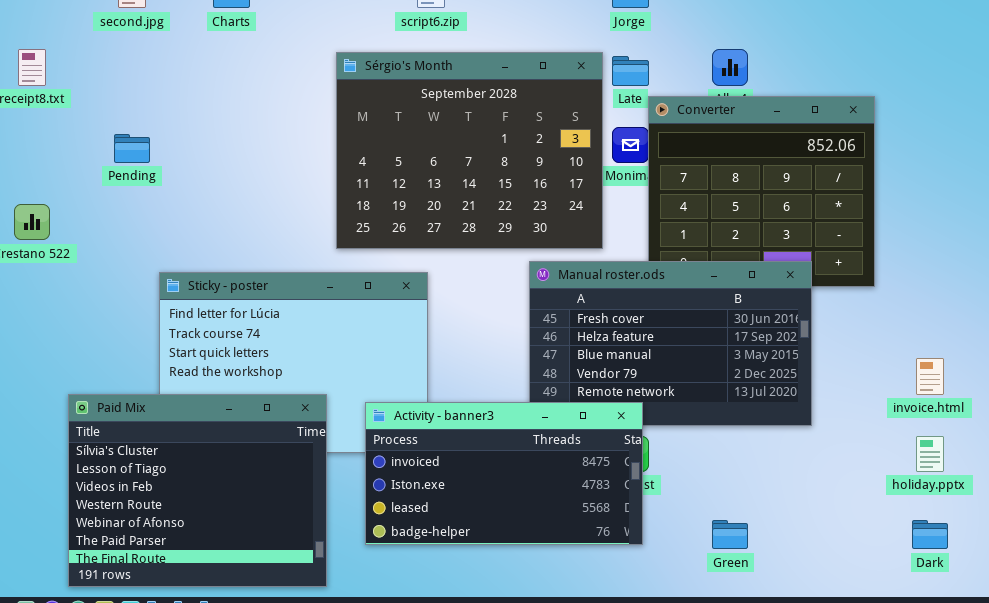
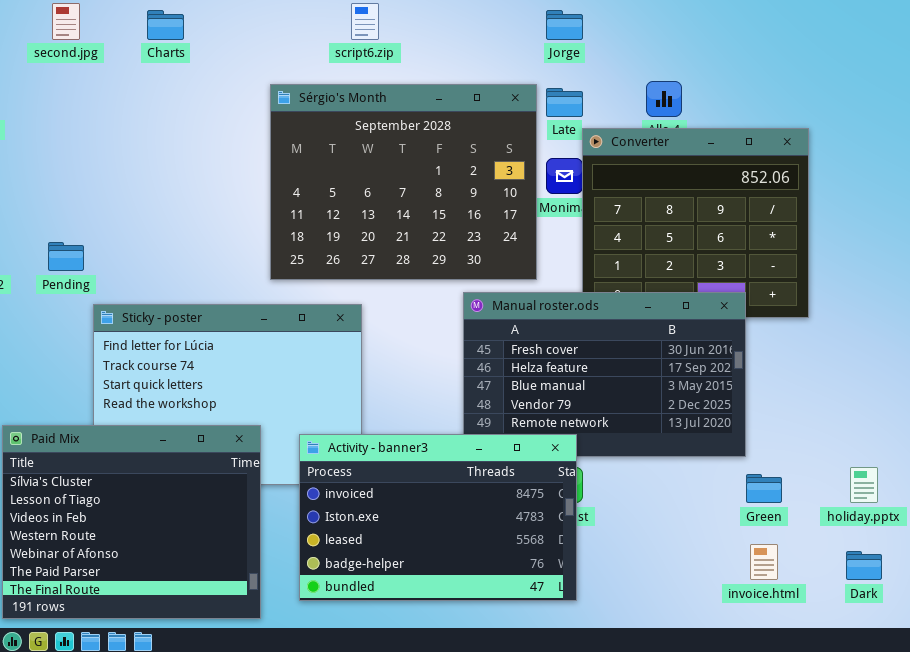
Pending: [114,134,150,163] -> [48,242,84,271], moved
invoice.html: [916,358,944,395] -> [750,544,778,580], moved
Activity - banner3: [365,402,643,545] -> [299,434,577,601], resized
Green: [712,520,748,549] -> [746,474,782,503], moved

